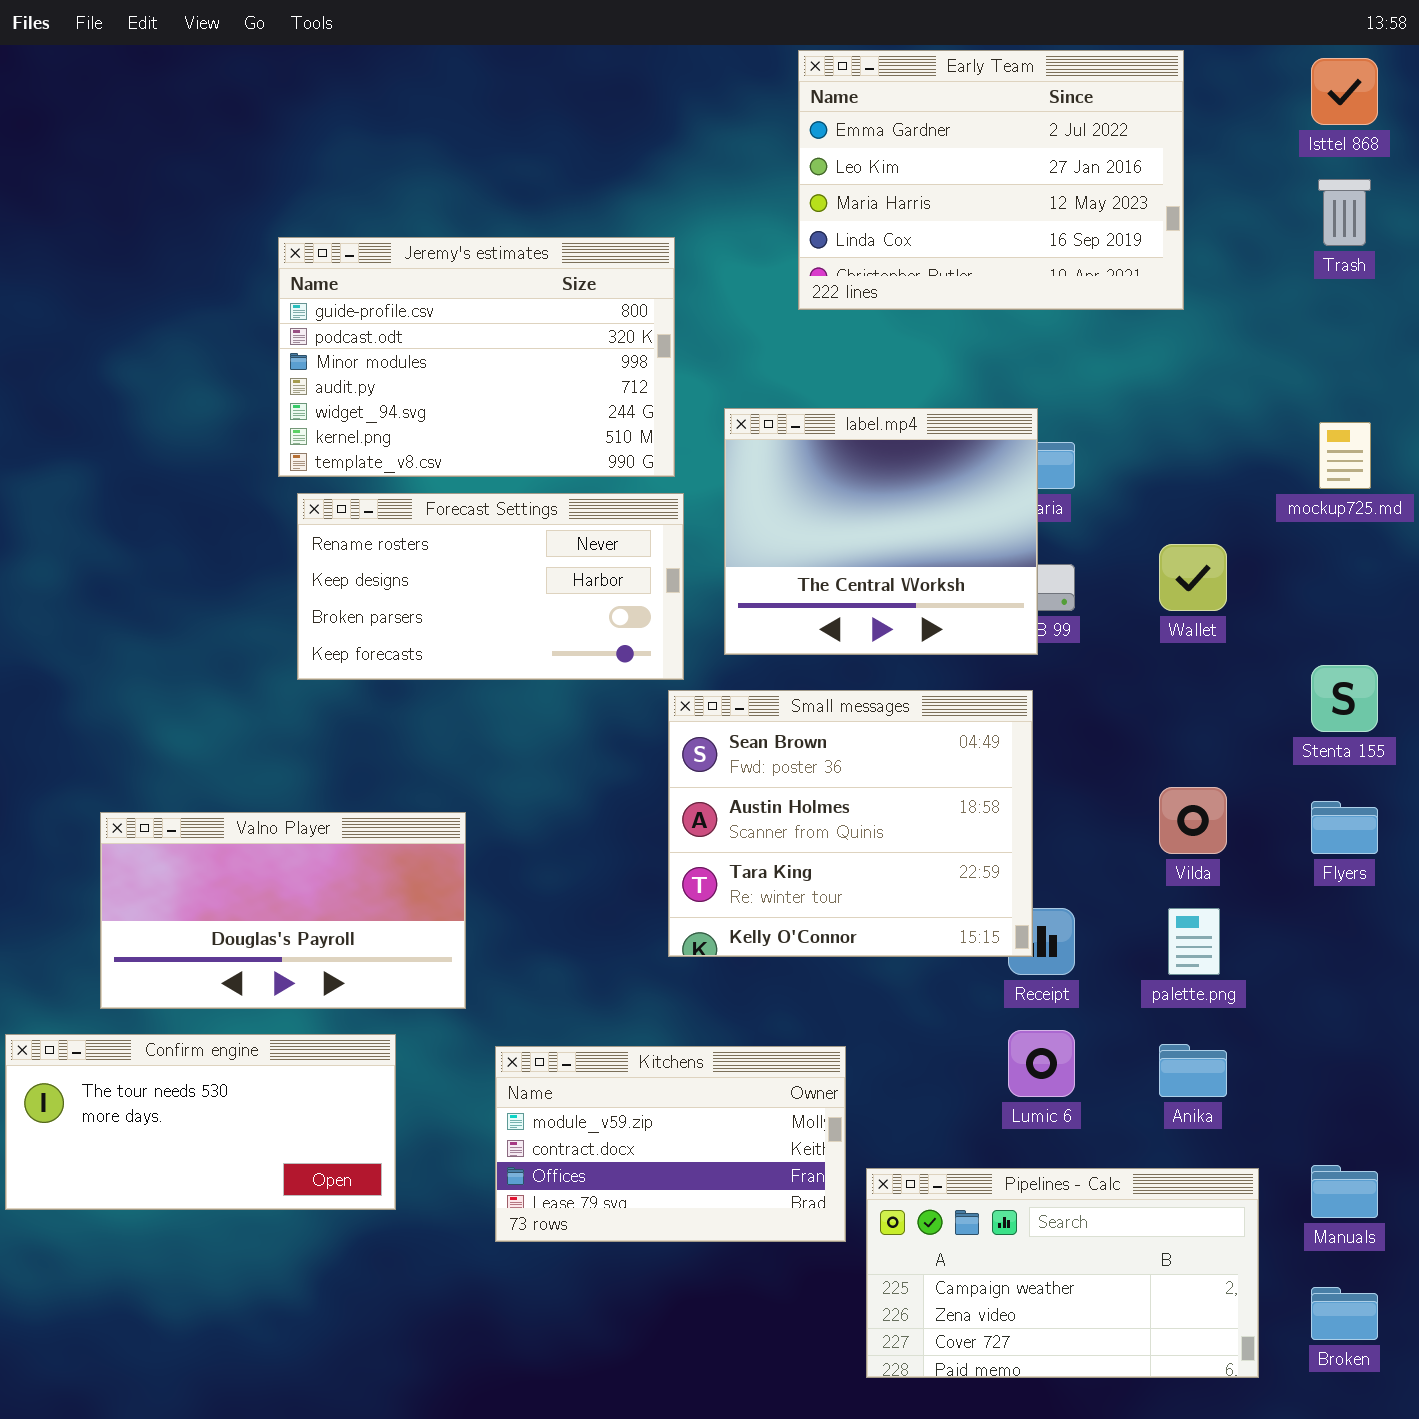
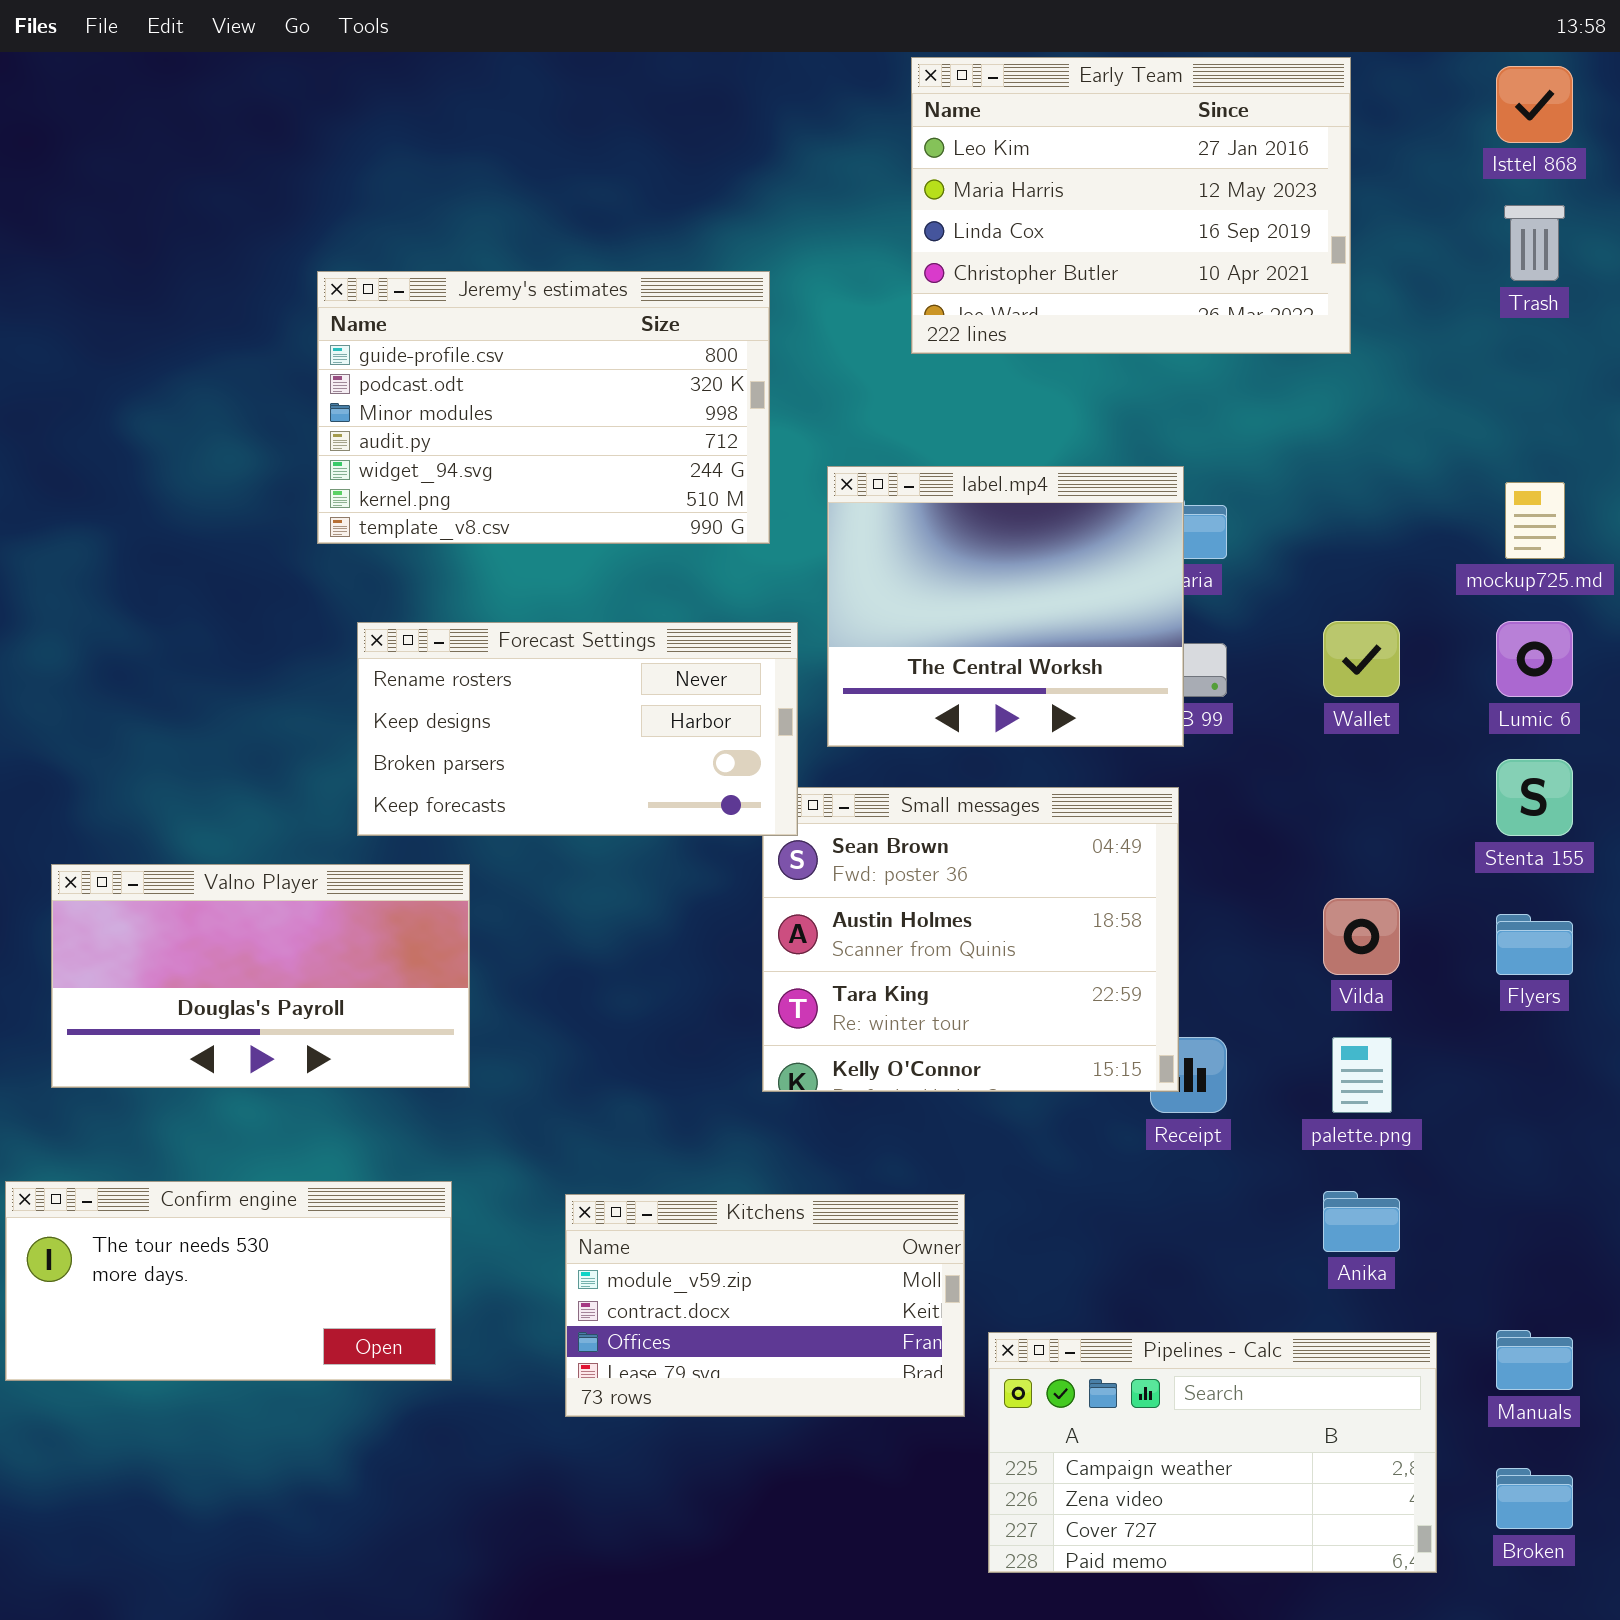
Early Team: [798,50,1184,310] -> [911,57,1351,354], scrolled down 1 row
Forecast Settings: [297,493,684,680] -> [357,622,798,836], moved
Valno Player: [100,812,466,1009] -> [51,864,470,1088], moved
Lumic 6: [1008,1030,1075,1097] -> [1496,621,1573,697], moved

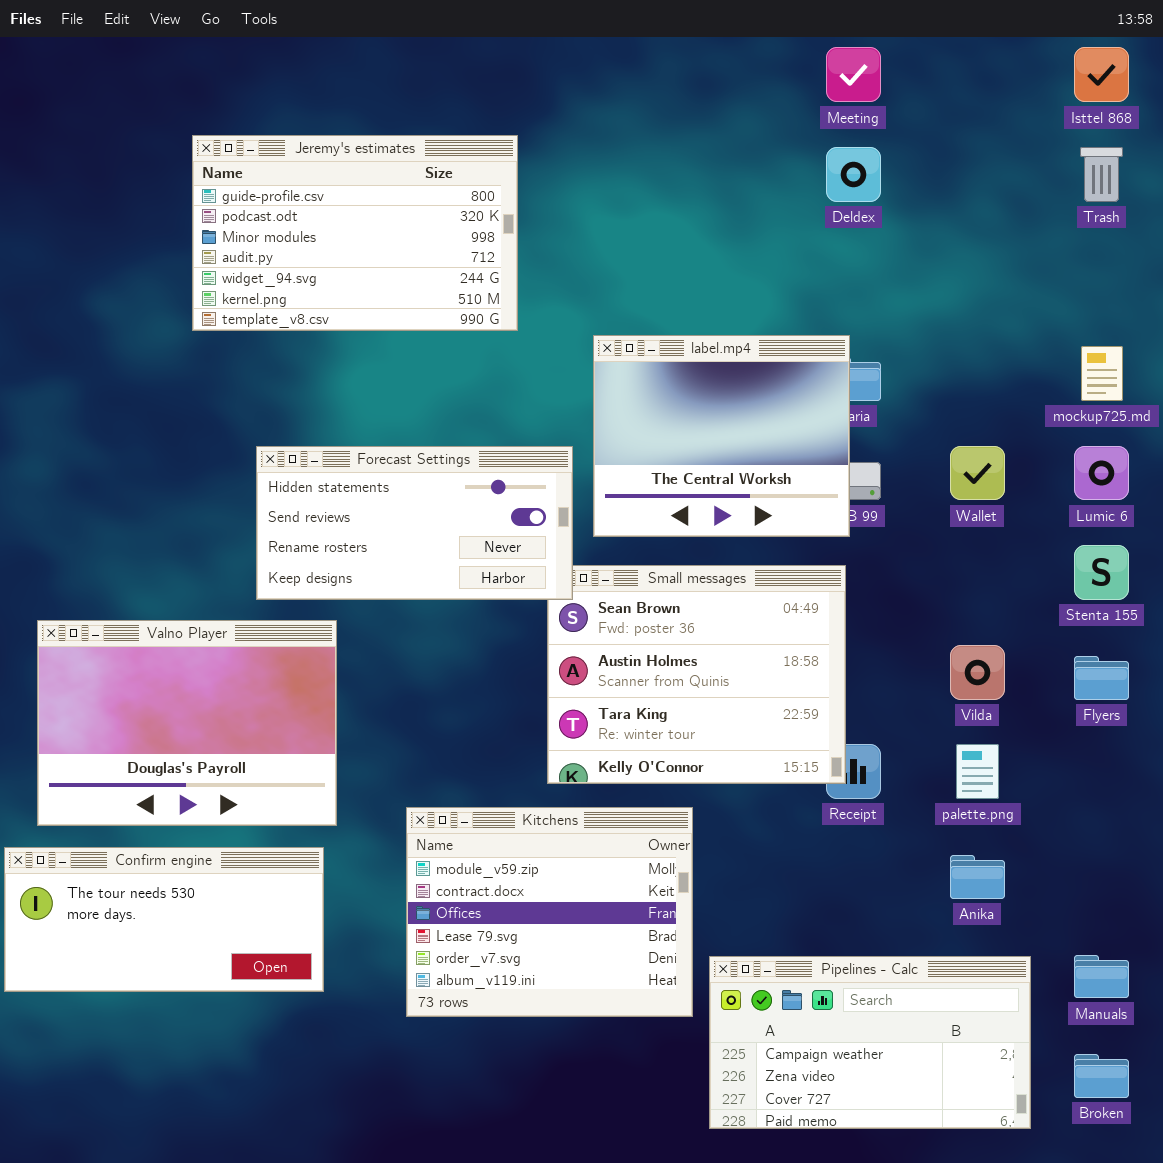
Early Team: [911,57,1351,354] -> none, closed
Jeremy's estimates: [317,271,770,544] -> [192,135,518,331], moved
Forecast Settings: [357,622,798,836] -> [256,446,573,600], scrolled up 2 rows
Valno Player: [51,864,470,1088] -> [37,620,337,826], resized
Kitchens: [565,1194,965,1417] -> [406,807,693,1017], resized

